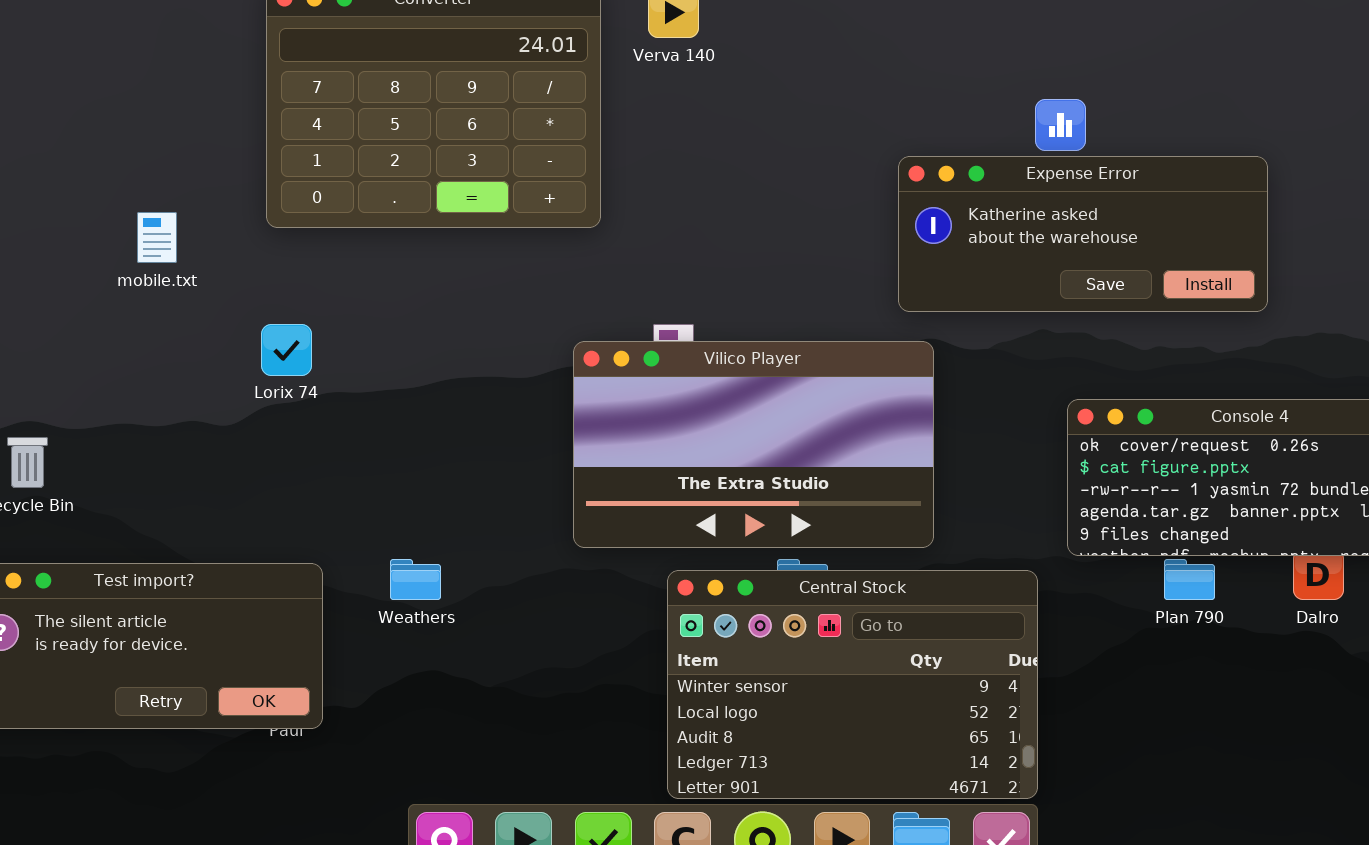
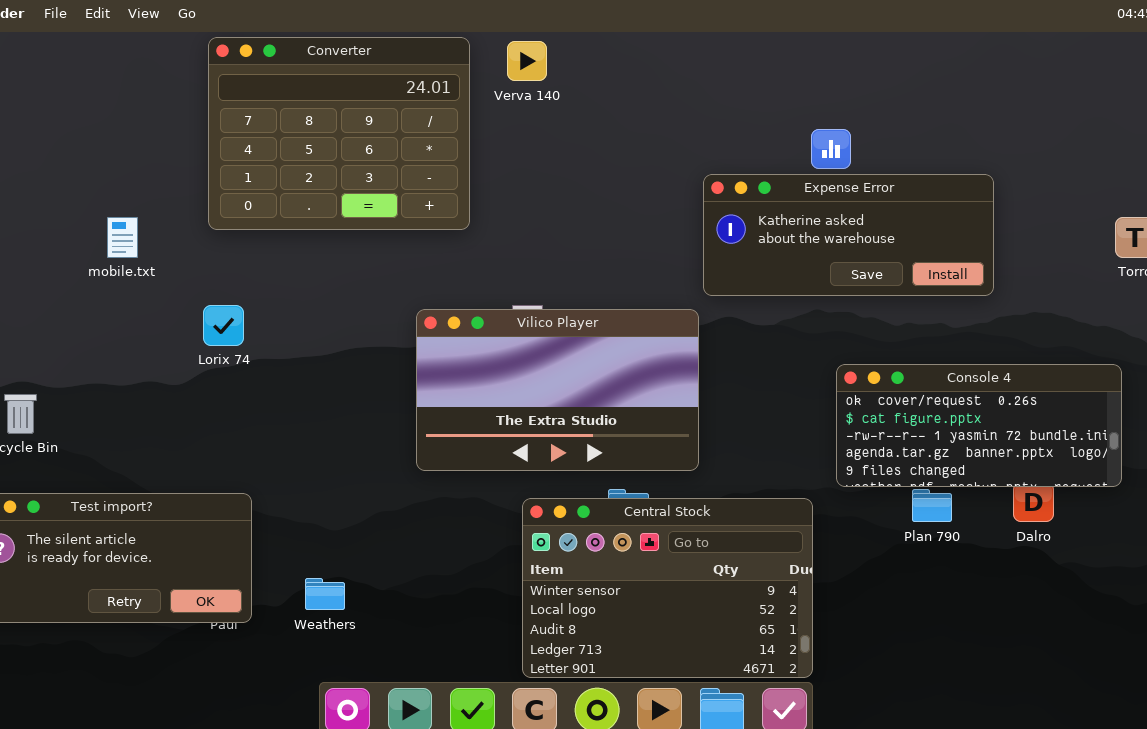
Vilico Player: [573,341,934,548] -> [416,309,699,471], moved
Weathers: [390,559,441,600] -> [305,578,345,610], moved

